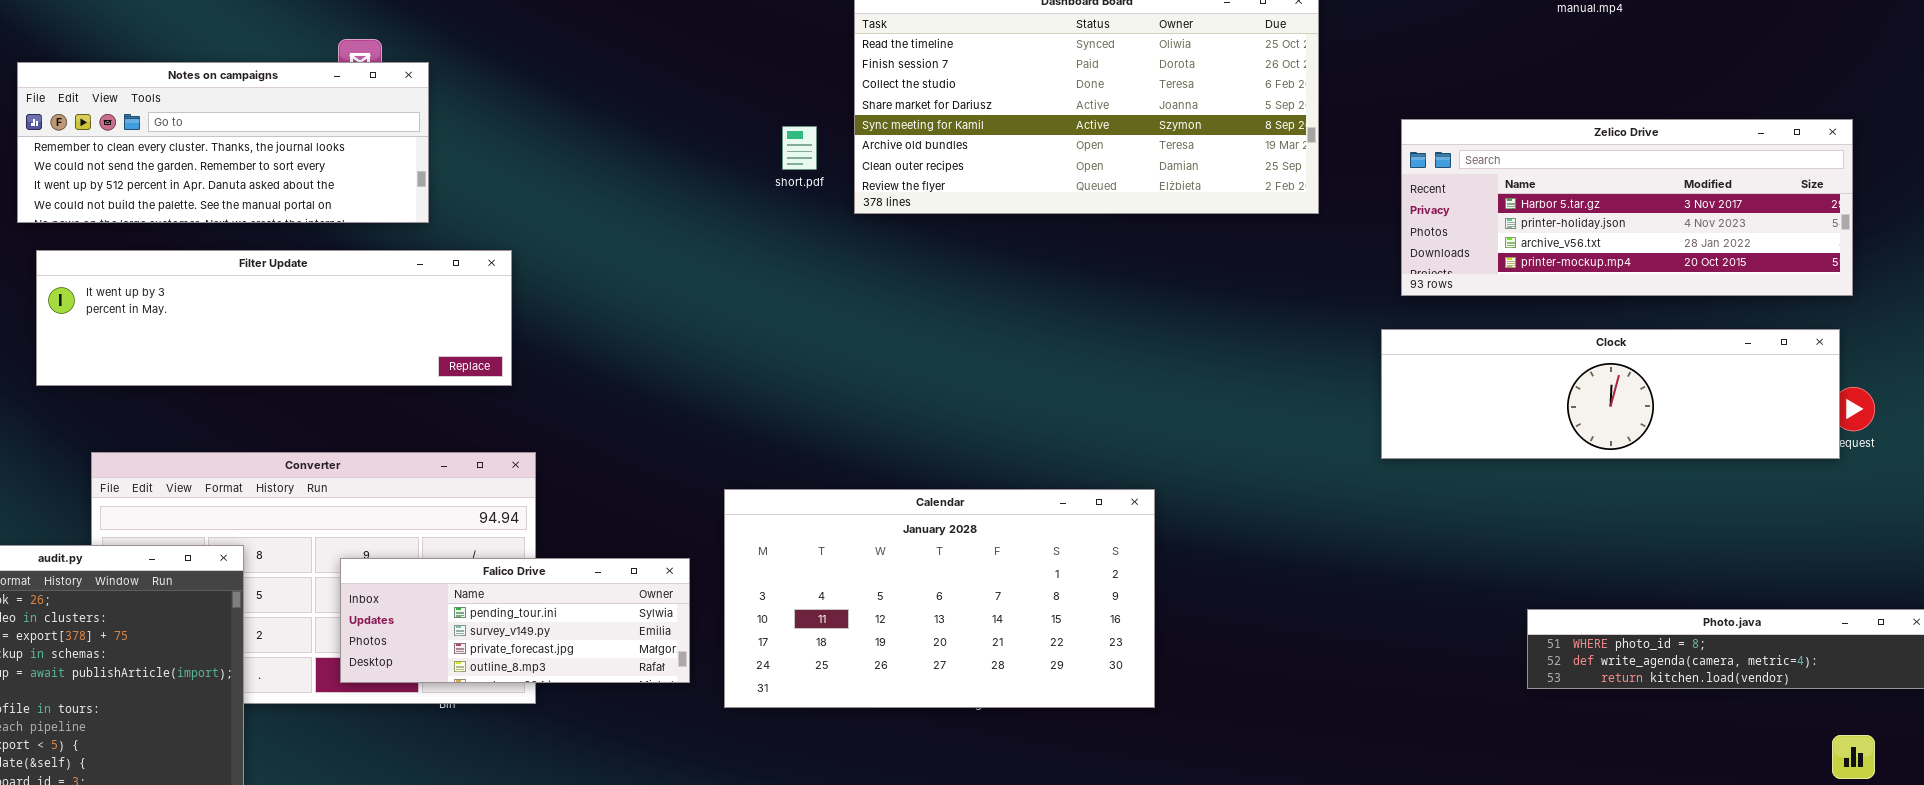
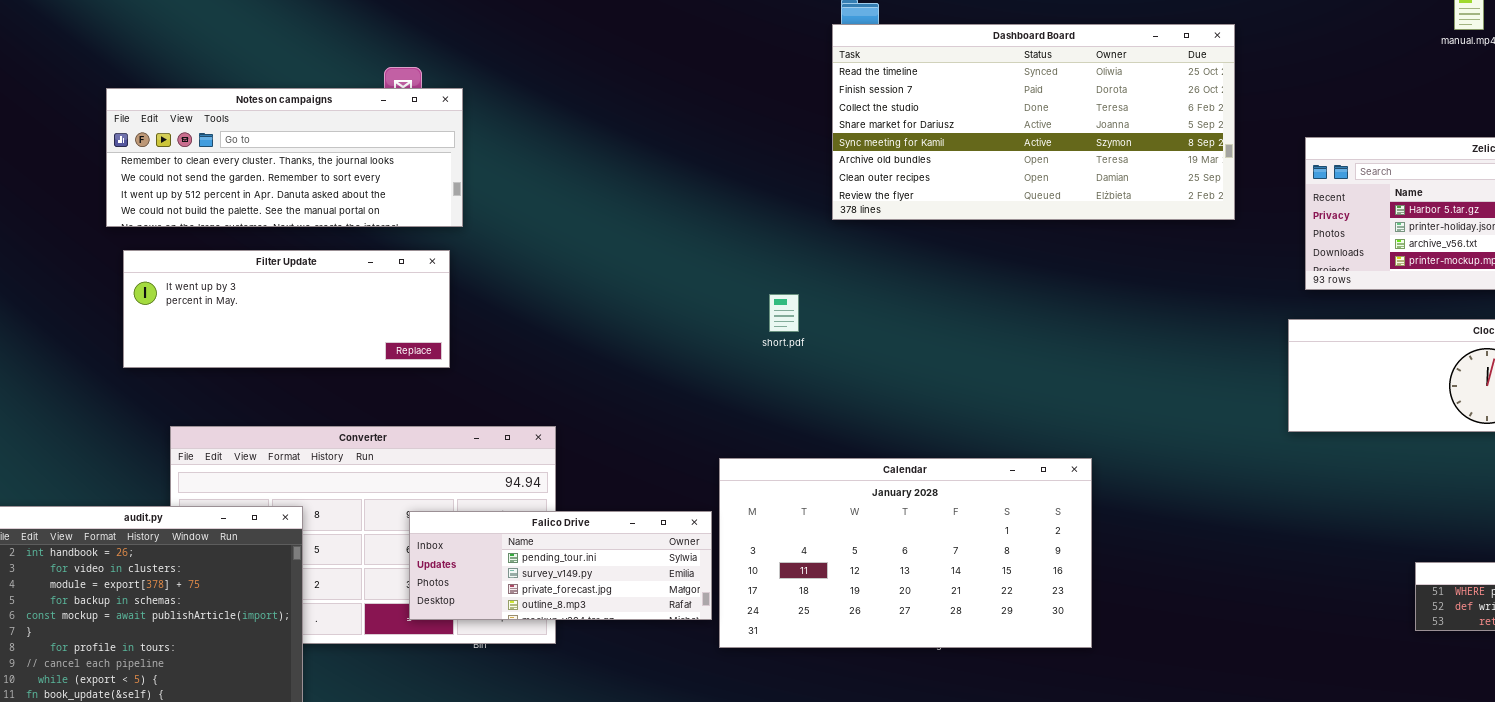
short.pdf: [782,126,817,170] -> [769,294,799,332], moved
Filter Update: [36,250,512,386] -> [123,250,450,368], resized
Falico Drive: [340,558,690,683] -> [409,511,712,620], moved

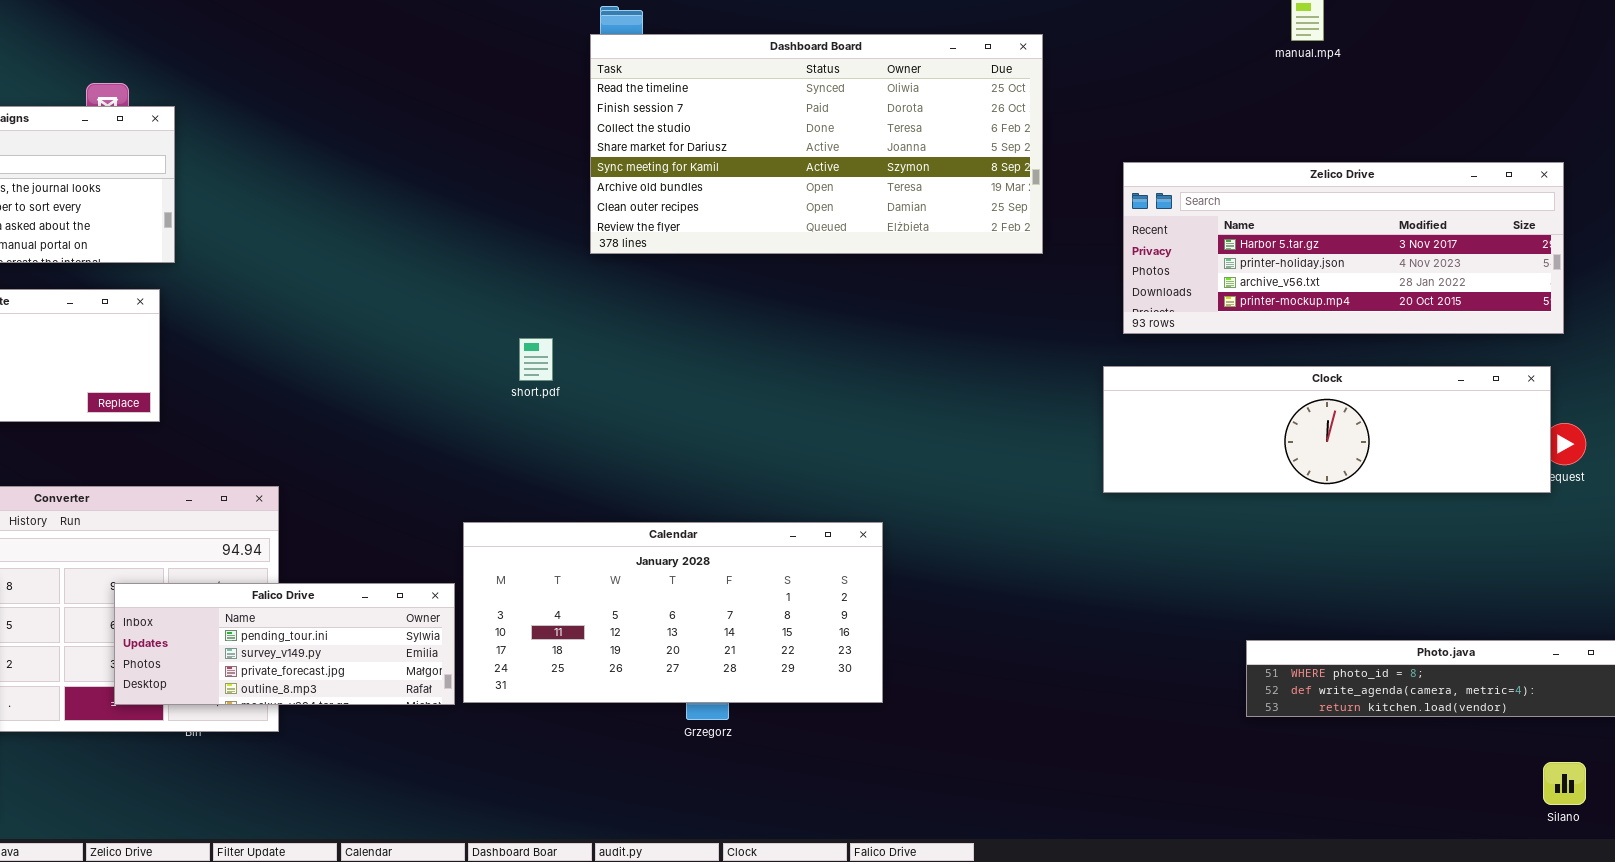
Calendar: [719,458,1092,648] -> [463,522,883,703], resized

